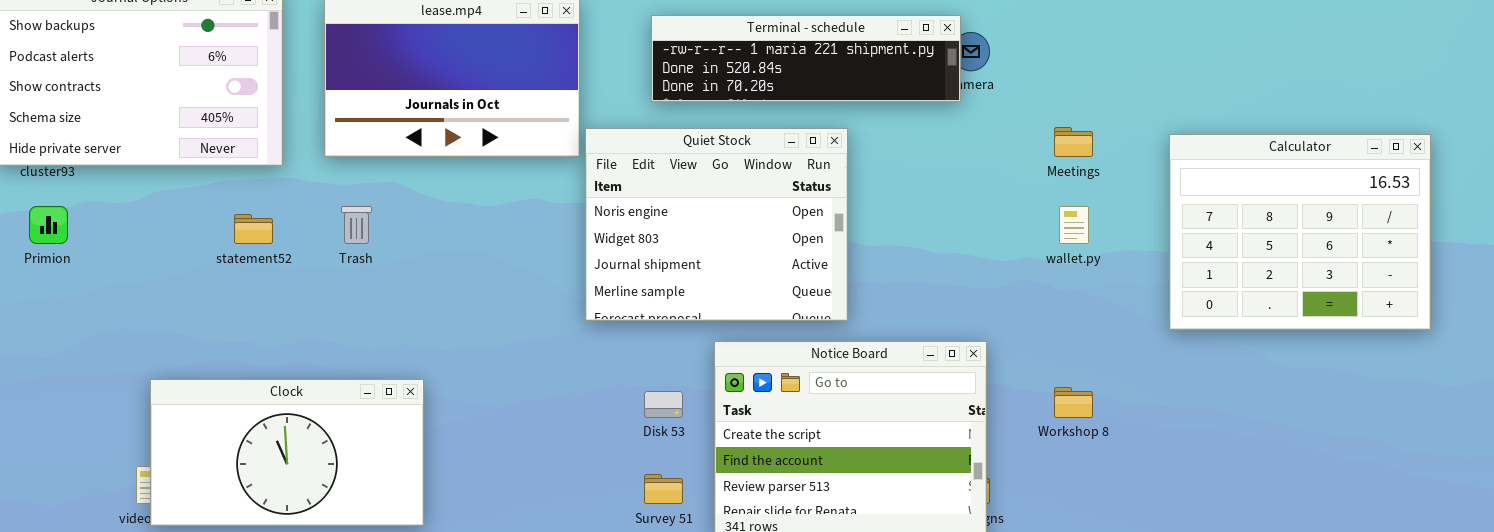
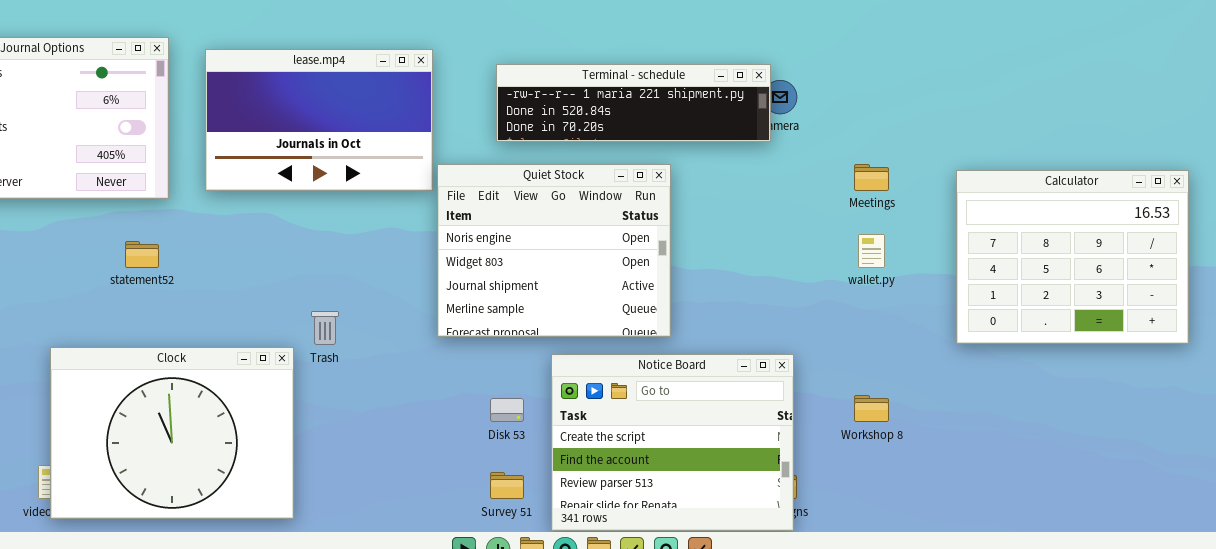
Trash: [341,206,372,244] -> [311,311,339,345], moved
Clock: [150,379,424,526] -> [50,347,294,519], resized

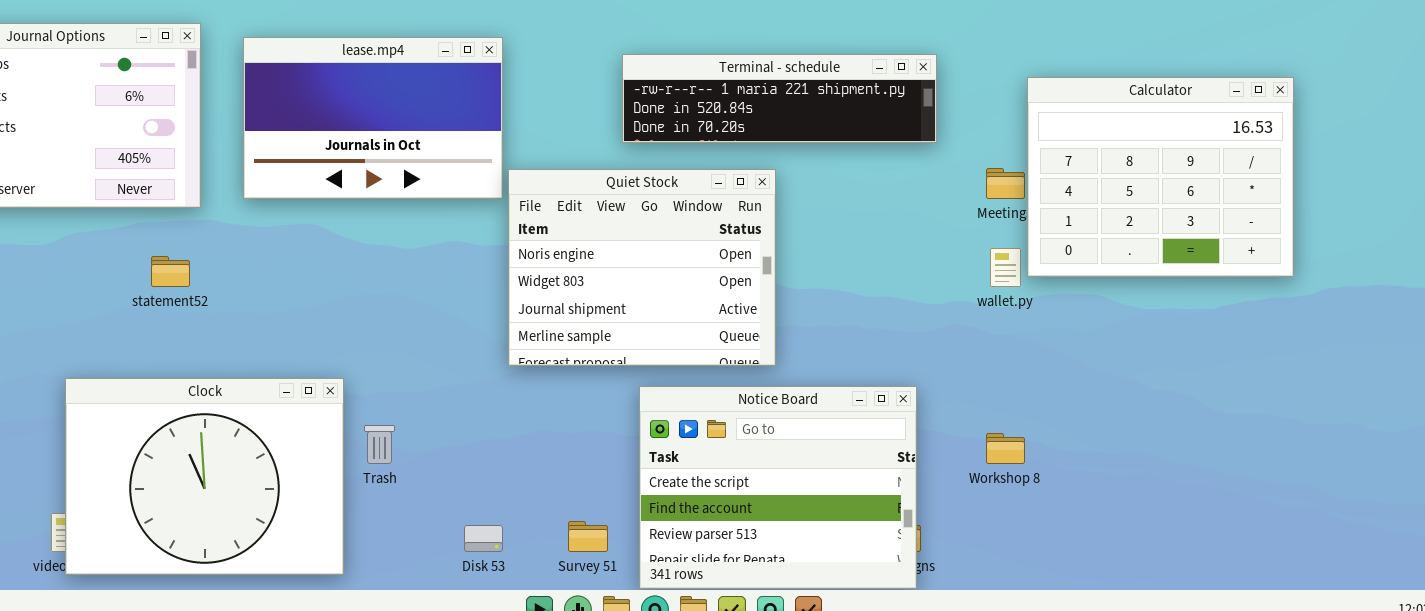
Terminal - schedule: [496,64,771,142] -> [622,54,937,143], moved
Calculator: [956,170,1189,344] -> [1027,77,1294,277], moved
Trash: [311,311,339,345] -> [364,425,395,464], moved
Disk 53: [490,398,524,422] -> [464,525,503,552], moved

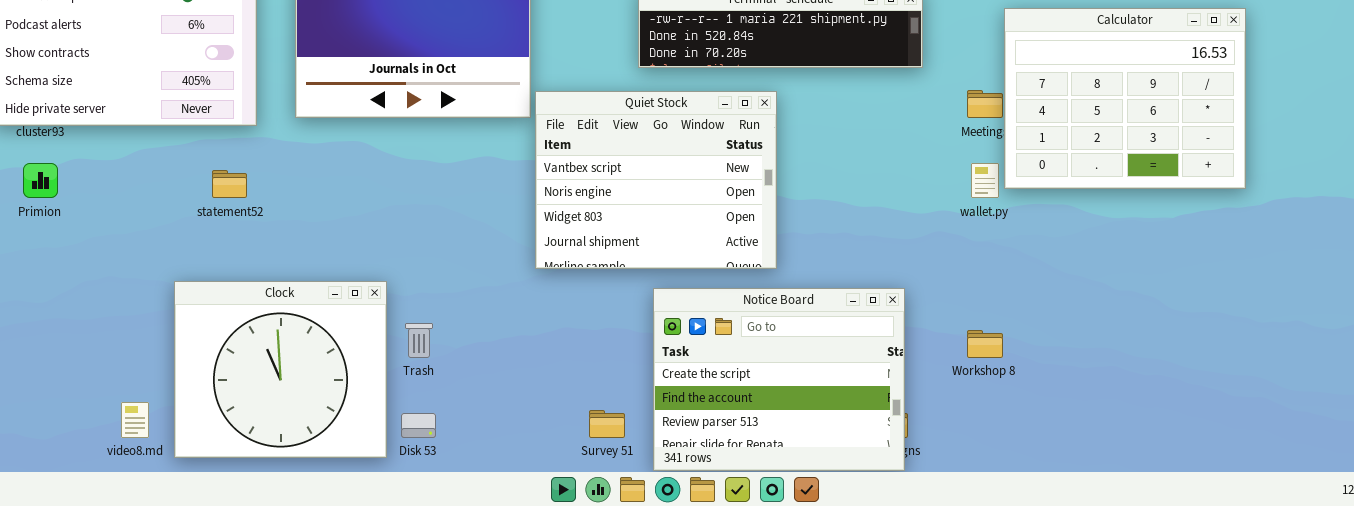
Quiet Stock: [508,169,776,366] -> [535,91,777,269], scrolled up 1 row
Clock: [65,378,344,575] -> [174,281,387,458], resized
Disk 53: [464,525,503,552] -> [401,413,436,438], moved

